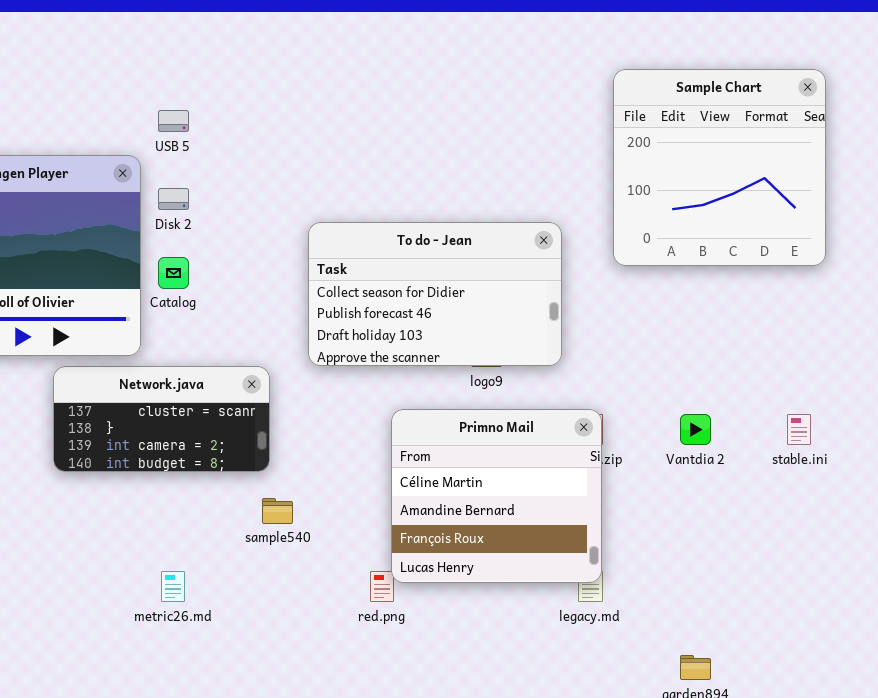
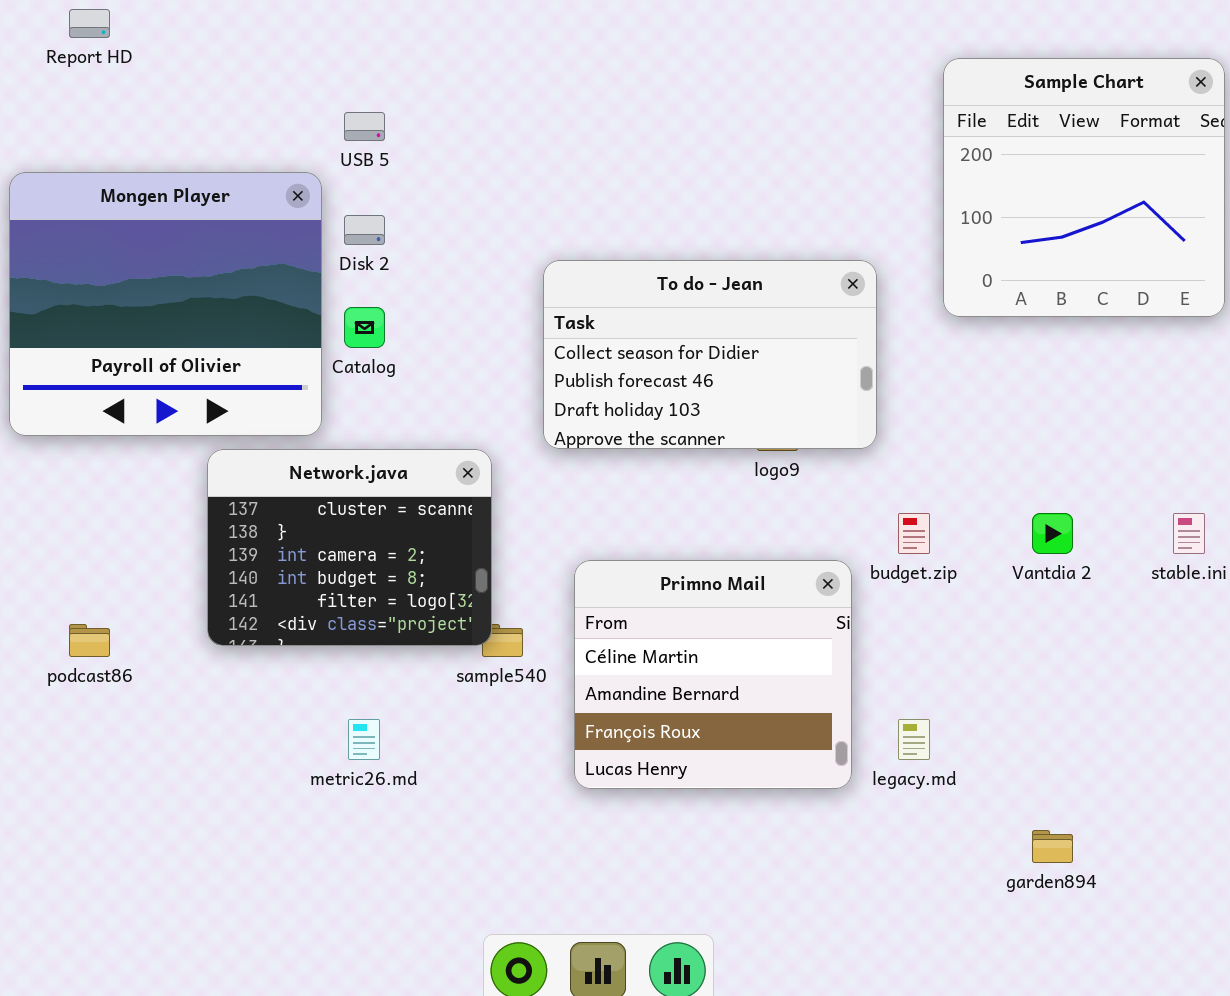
Network.java: [53,366,270,472] -> [207,449,492,646], resized
Primno Mail: [391,409,602,583] -> [574,560,852,789], moved

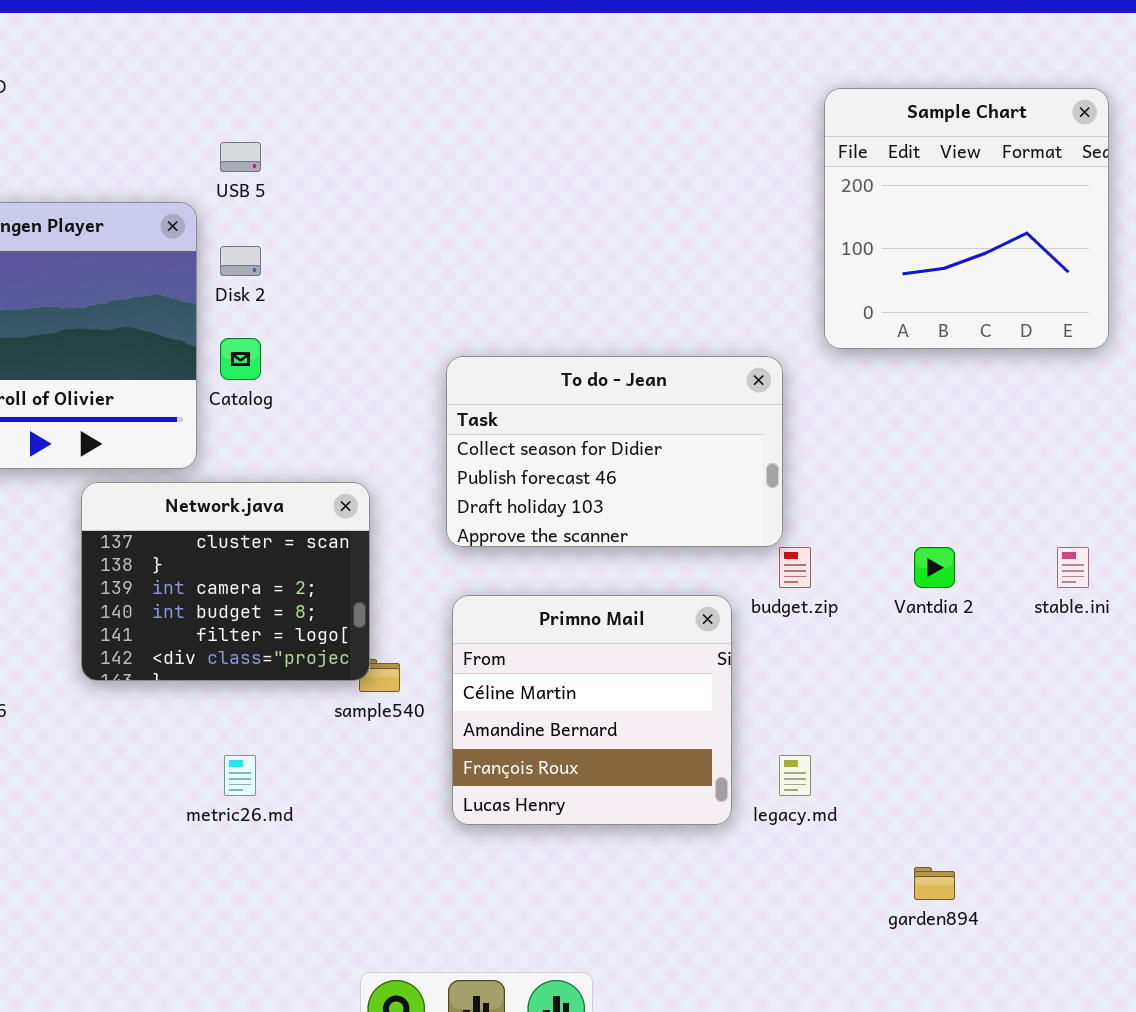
To do - Jean: [543,260,877,449] -> [446,356,783,547], moved

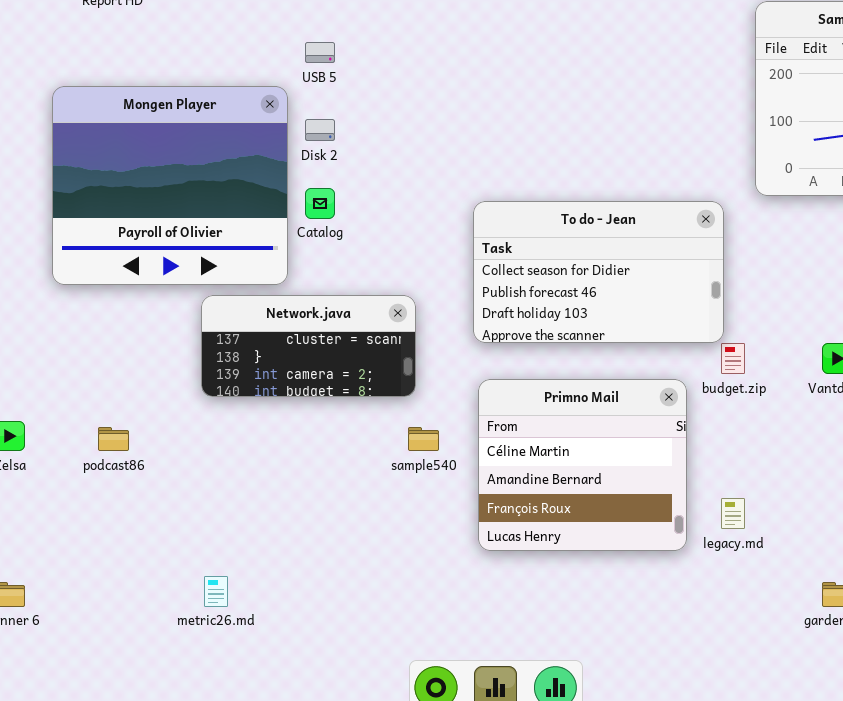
Network.java: [81,482,370,681] -> [201,295,416,397], resized
metric26.md: [224,755,256,796] -> [204,576,228,607], moved

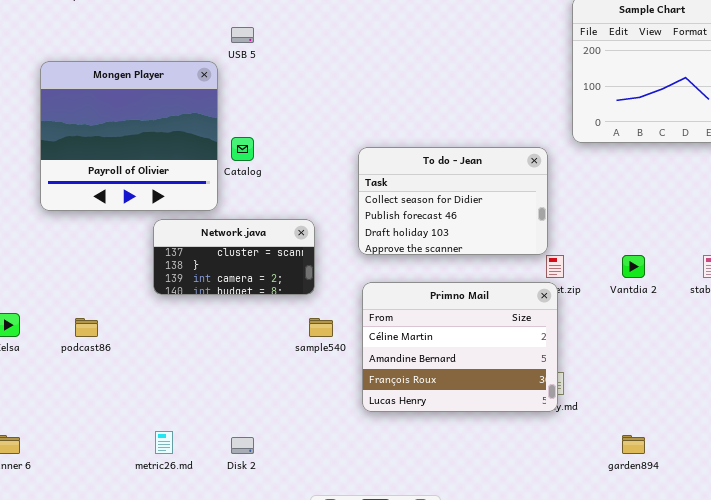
Disk 2: [305,119,335,141] -> [231,437,254,454], moved
Primno Mail: [478,379,687,551] -> [362,282,558,412], resized

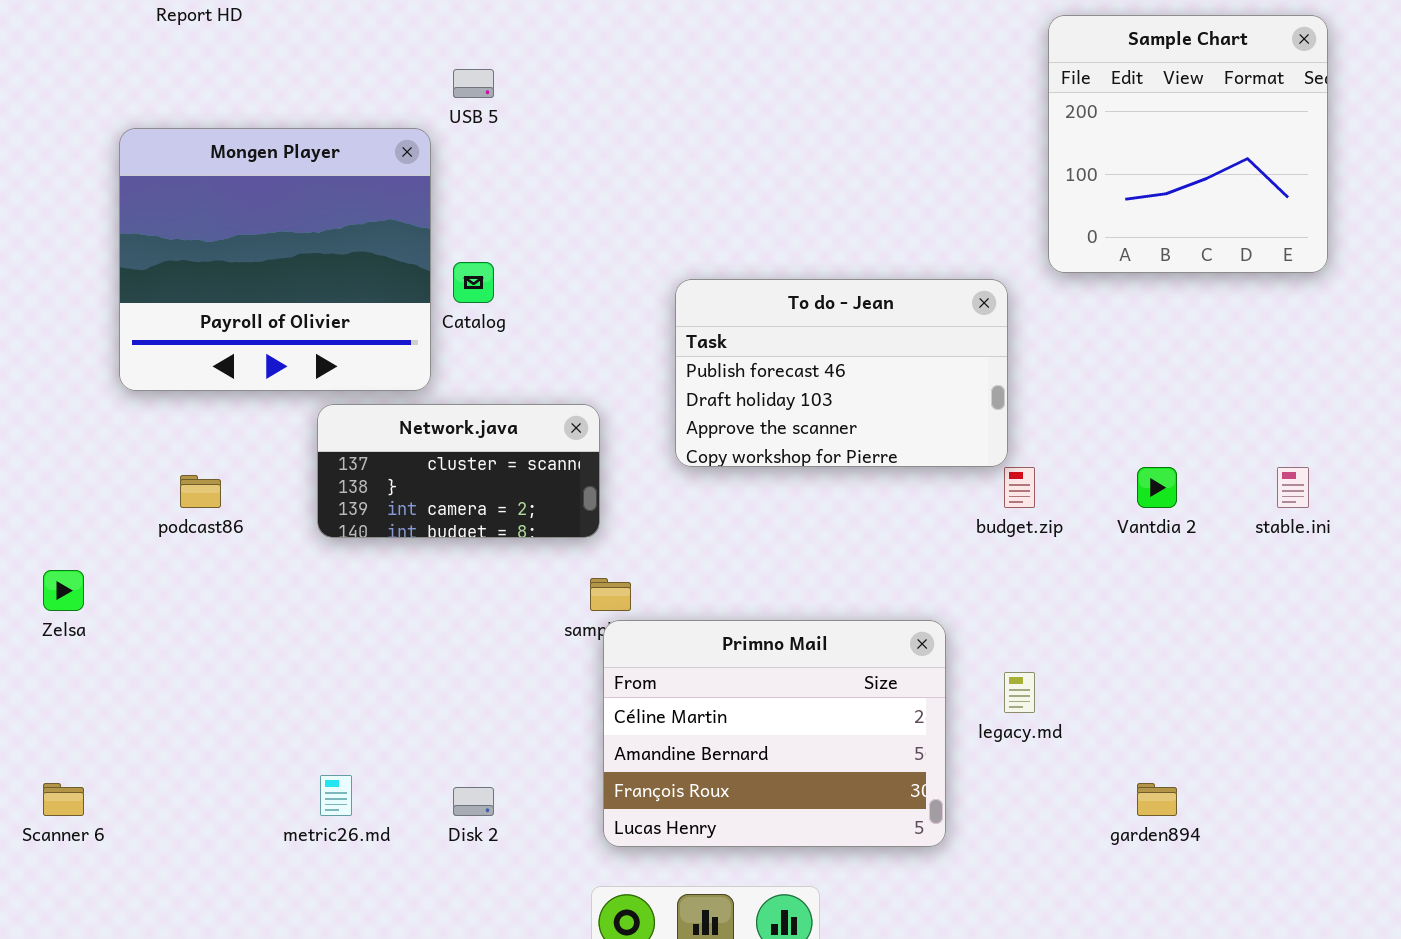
To do - Jean: [358,147,548,255] -> [675,279,1008,467], scrolled down 1 row
Primno Mail: [362,282,558,412] -> [603,620,946,847], moved
podcast86: [75,318,98,337] -> [180,475,221,508], moved

